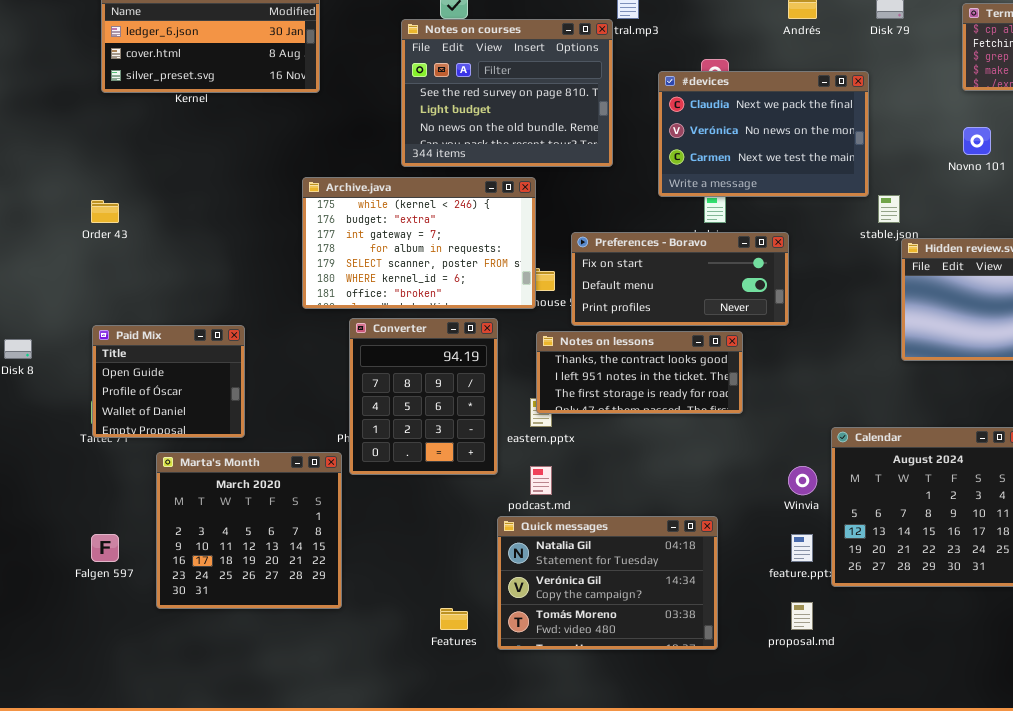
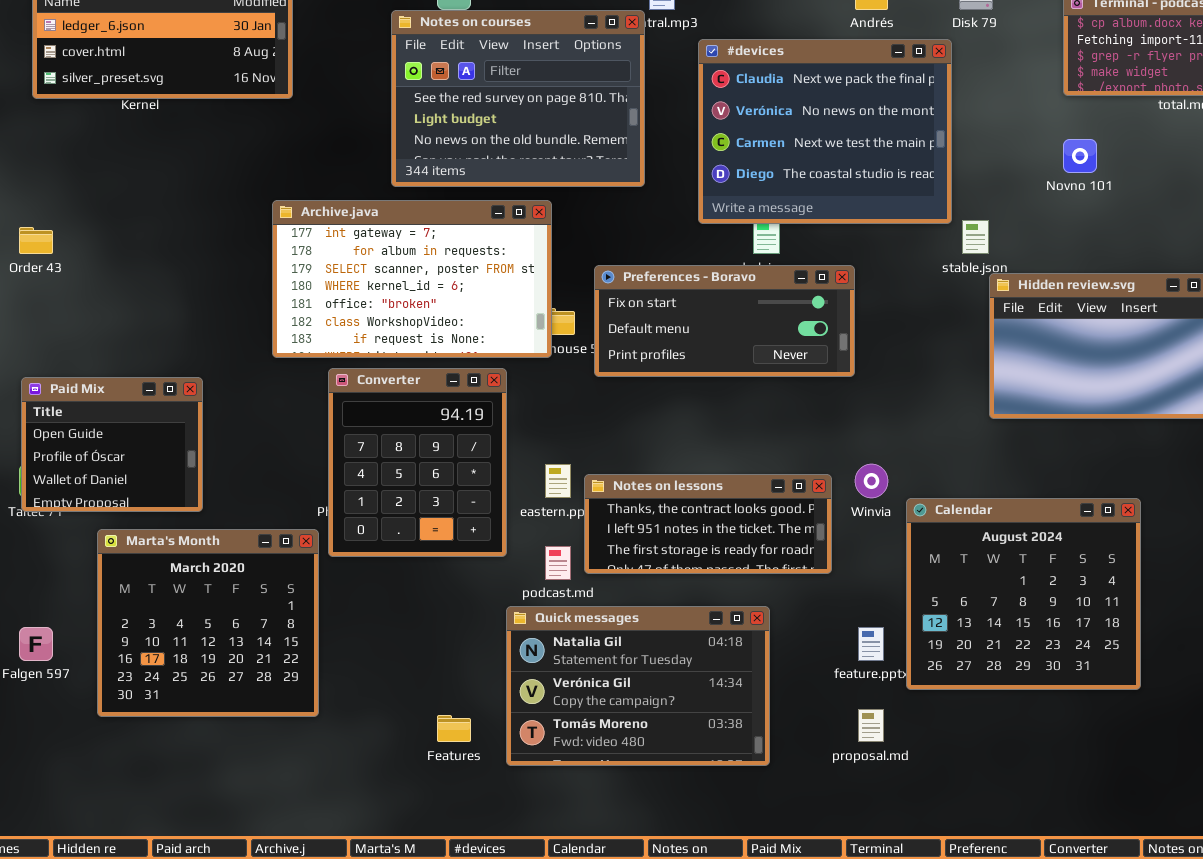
#devices: [658,71,869,197] -> [698,39,952,224], resized
Archive.java: [302,177,536,309] -> [272,200,552,358], scrolled down 2 rows
Notes on lessons: [536,331,743,414] -> [584,474,832,574], moved
Winvia: [788,466,817,495] -> [855,464,888,498], moved

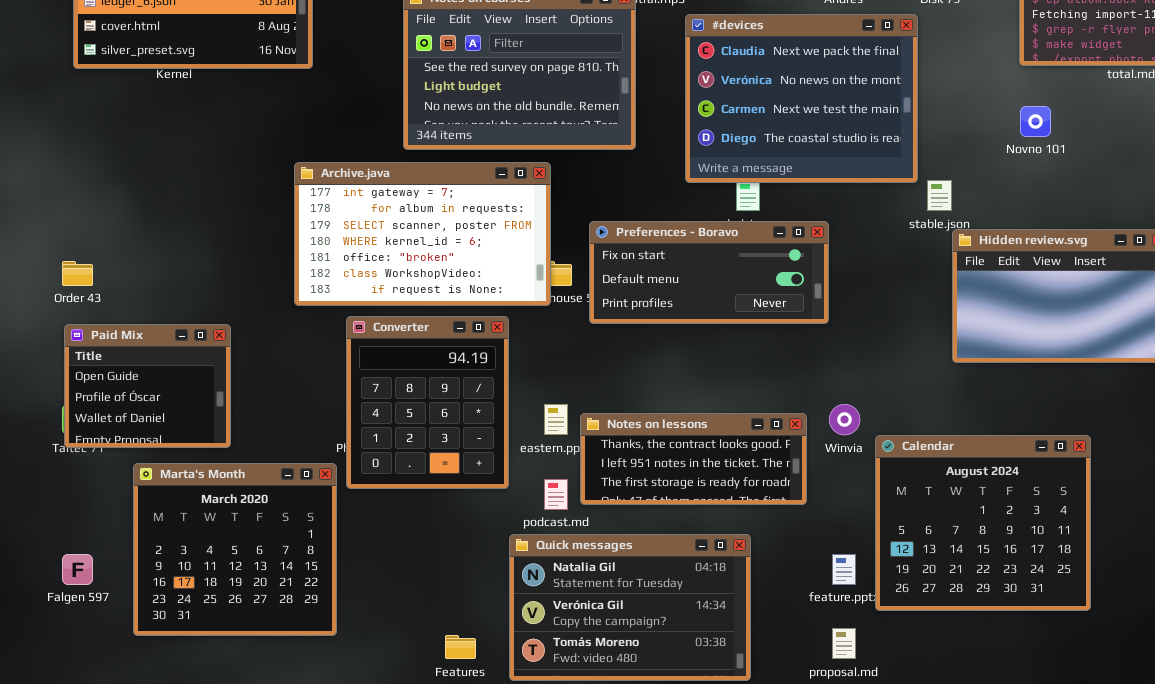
Order 43: [19,227,53,254] -> [62,261,93,286], moved

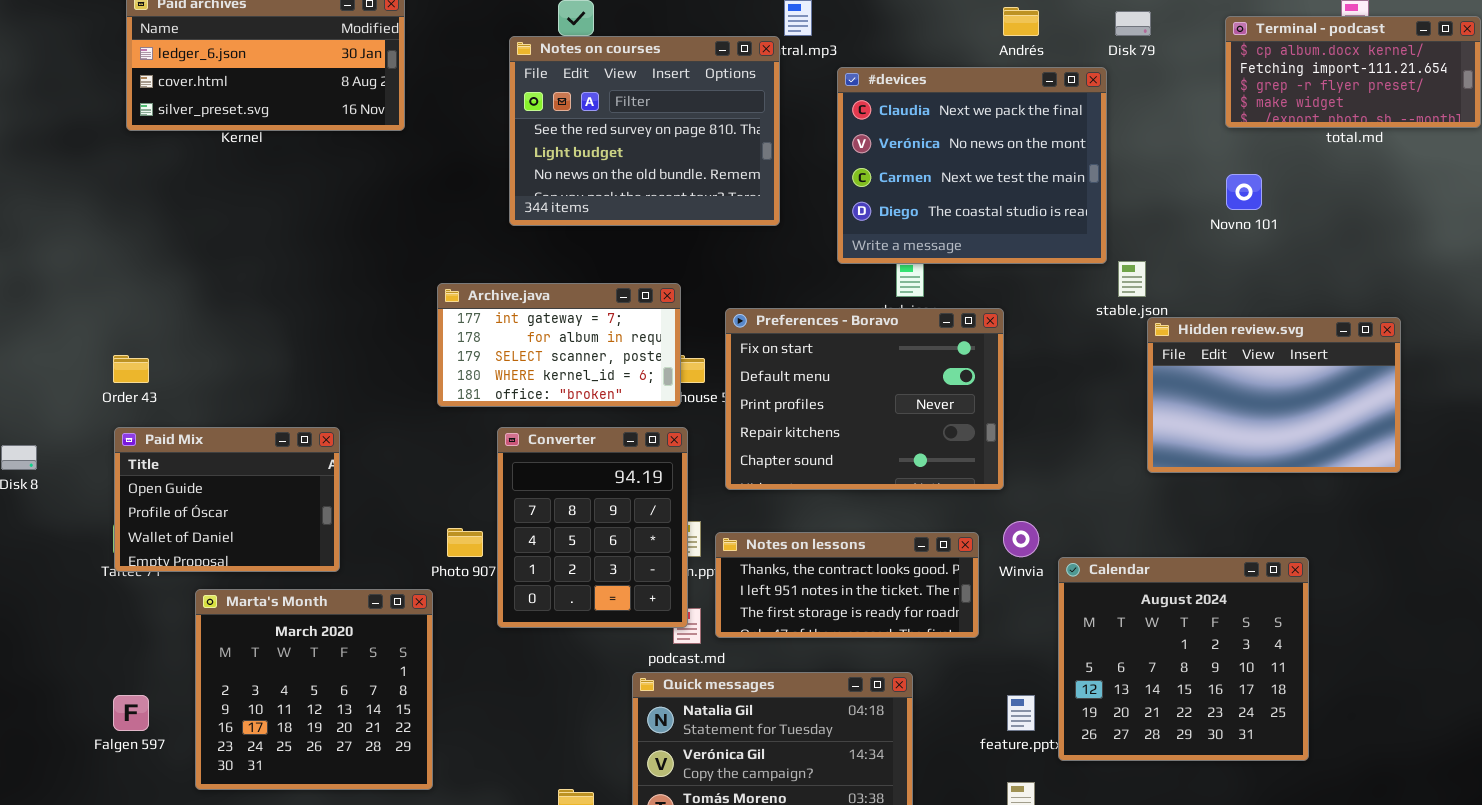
Archive.java: [294,162,551,306] -> [437,283,681,407], resized
Preferences - Boravo: [589,221,829,324] -> [725,308,1004,490], resized
Converter: [346,316,509,489] -> [497,427,688,628], moved
Paid Mix: [64,324,231,448] -> [114,427,340,572], resized

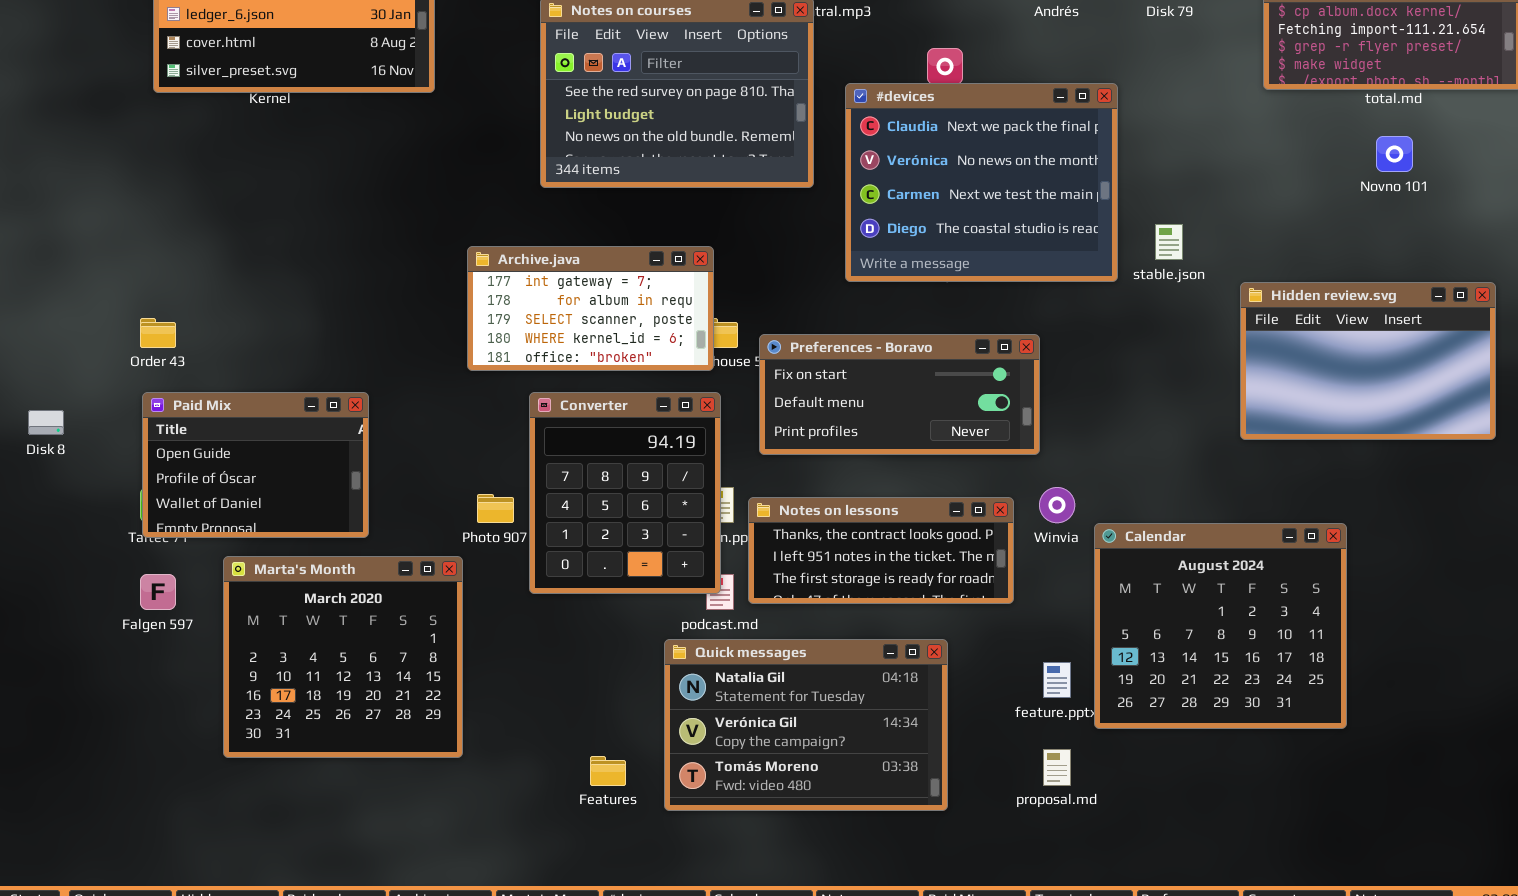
#devices: [837,67,1107,264] -> [845,83,1118,282], moved
Novno 101: [1226,174,1262,210] -> [1376,136,1413,172], moved
Preferences - Boravo: [725,308,1004,490] -> [759,334,1040,455], resized
Hidden review.svg: [1147,317,1401,473] -> [1240,282,1496,440], moved
Falgen 597: [113,695,149,731] -> [140,574,176,610], moved

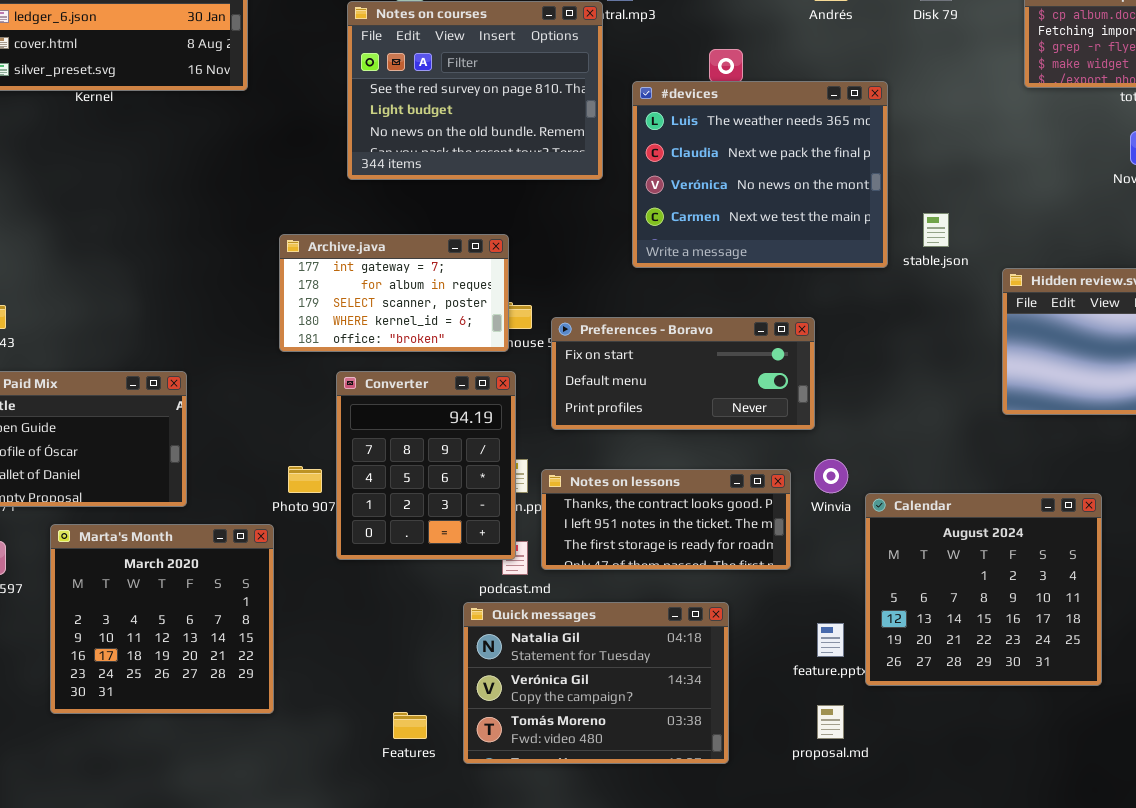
#devices: [845,83,1118,282] -> [632,81,888,268], scrolled up 1 row

